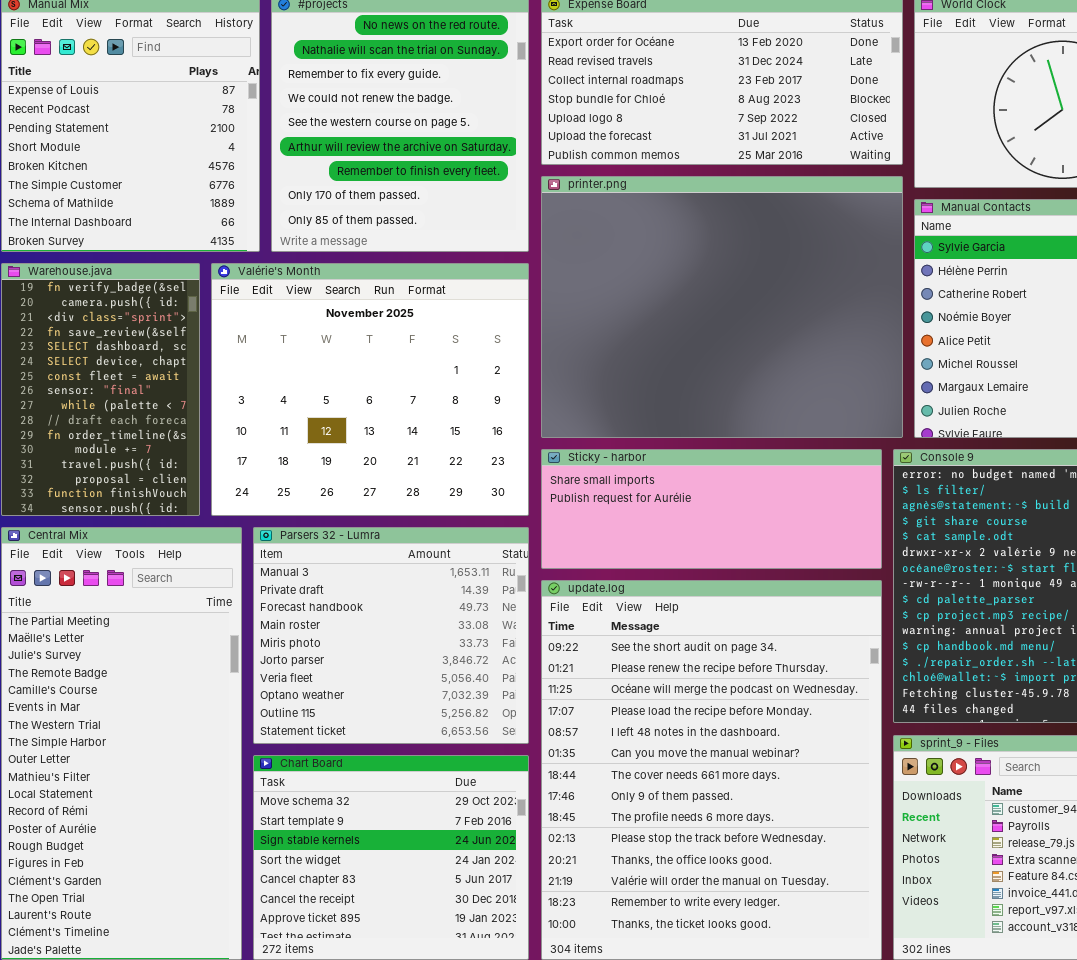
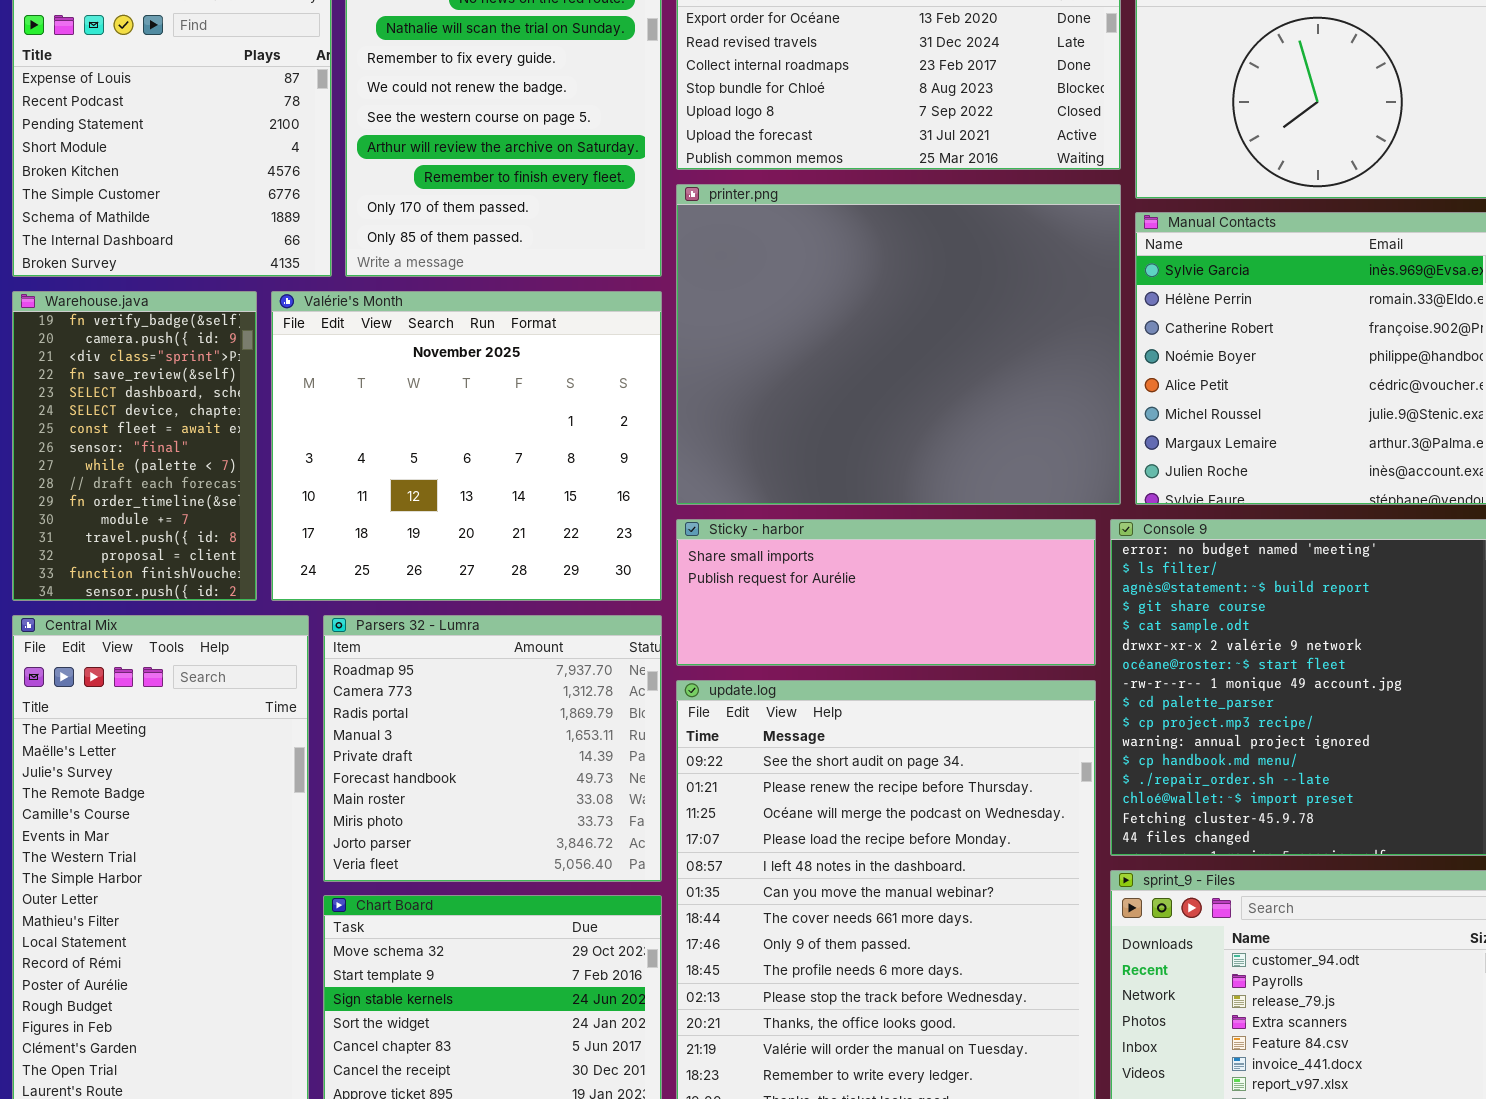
Parsers 32 - Lumra: [253,527,529,744] -> [323,615,662,882], scrolled up 3 rows

